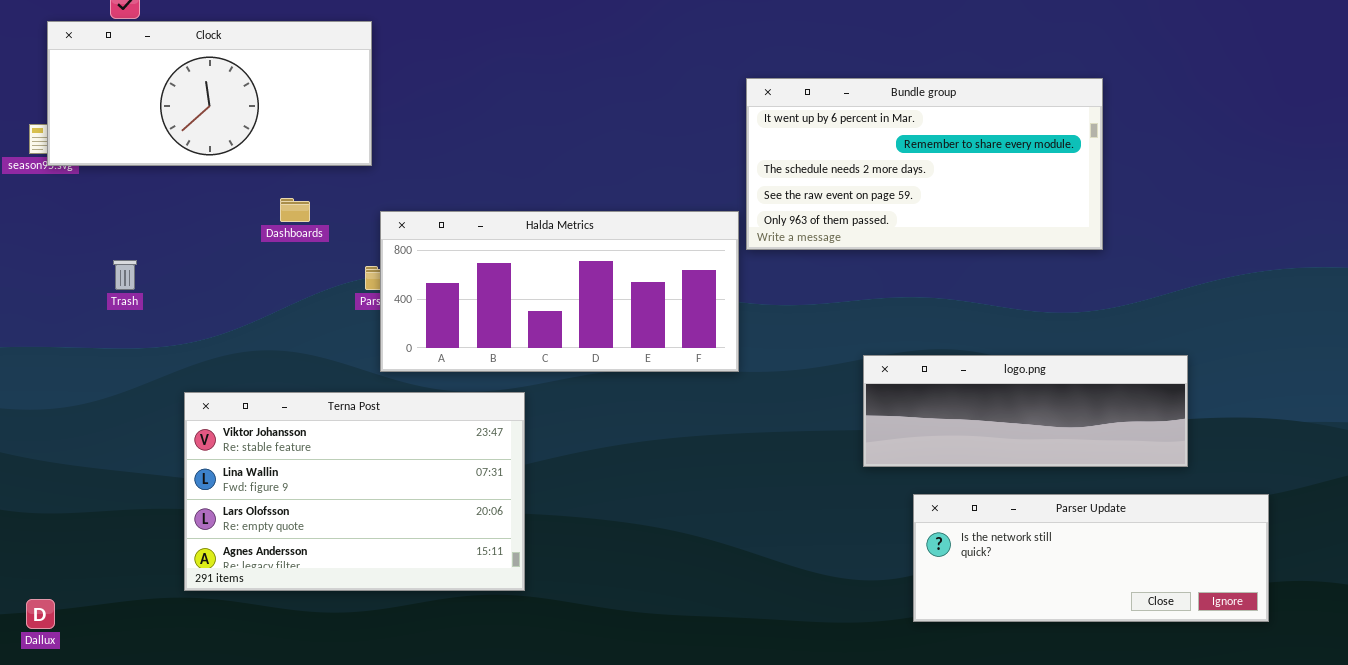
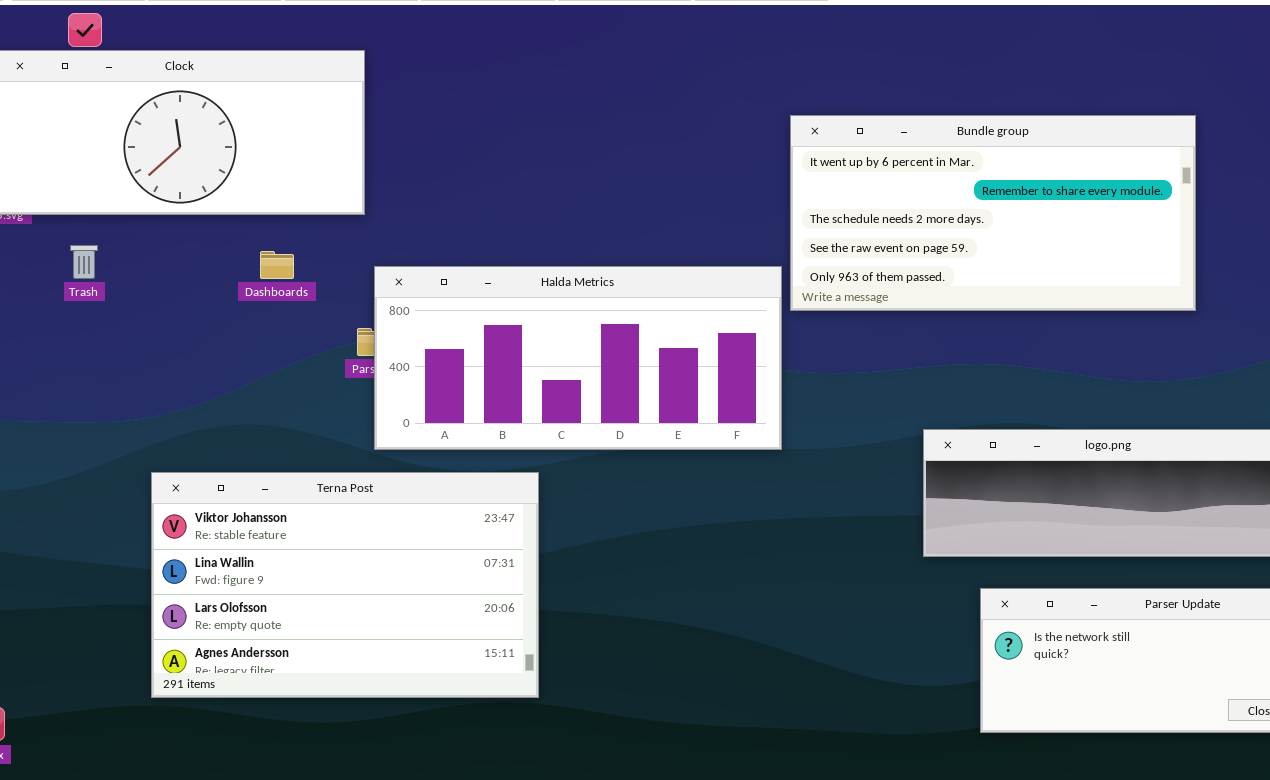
Trash: [113,260,137,290] -> [70,245,98,279], moved

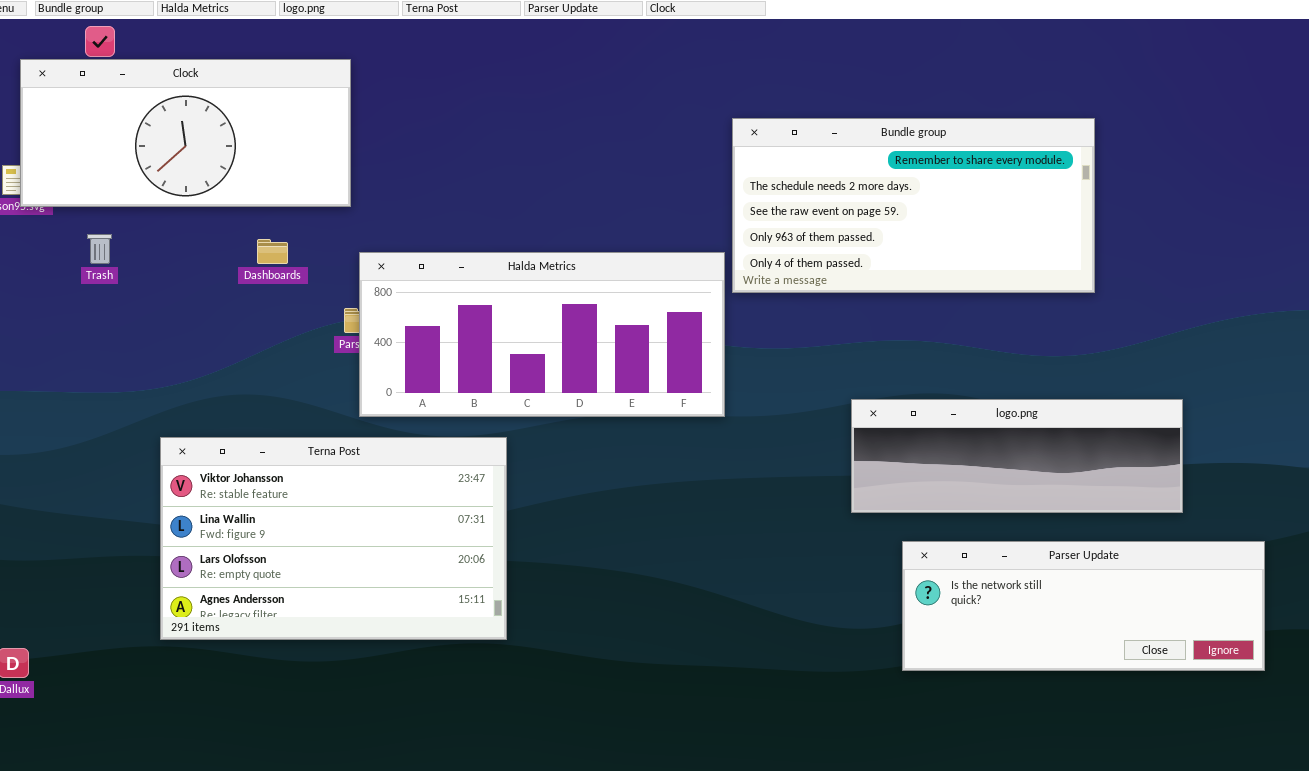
Bundle group: [790,115,1196,311] -> [732,118,1095,293], scrolled down 1 row

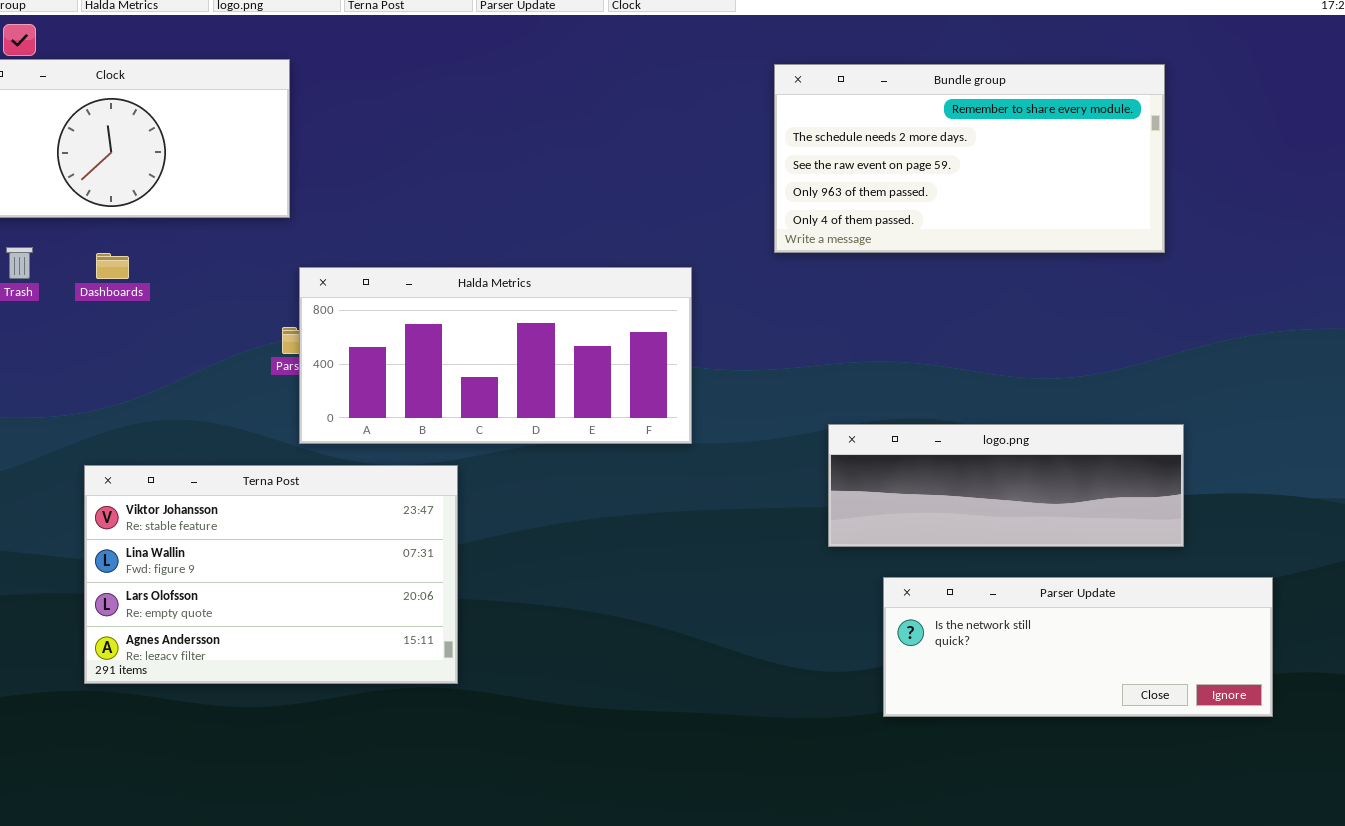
Bundle group: [732,118,1095,293] -> [774,64,1165,253], moved
Dashboards: [257,239,288,264] -> [96,253,129,279], moved

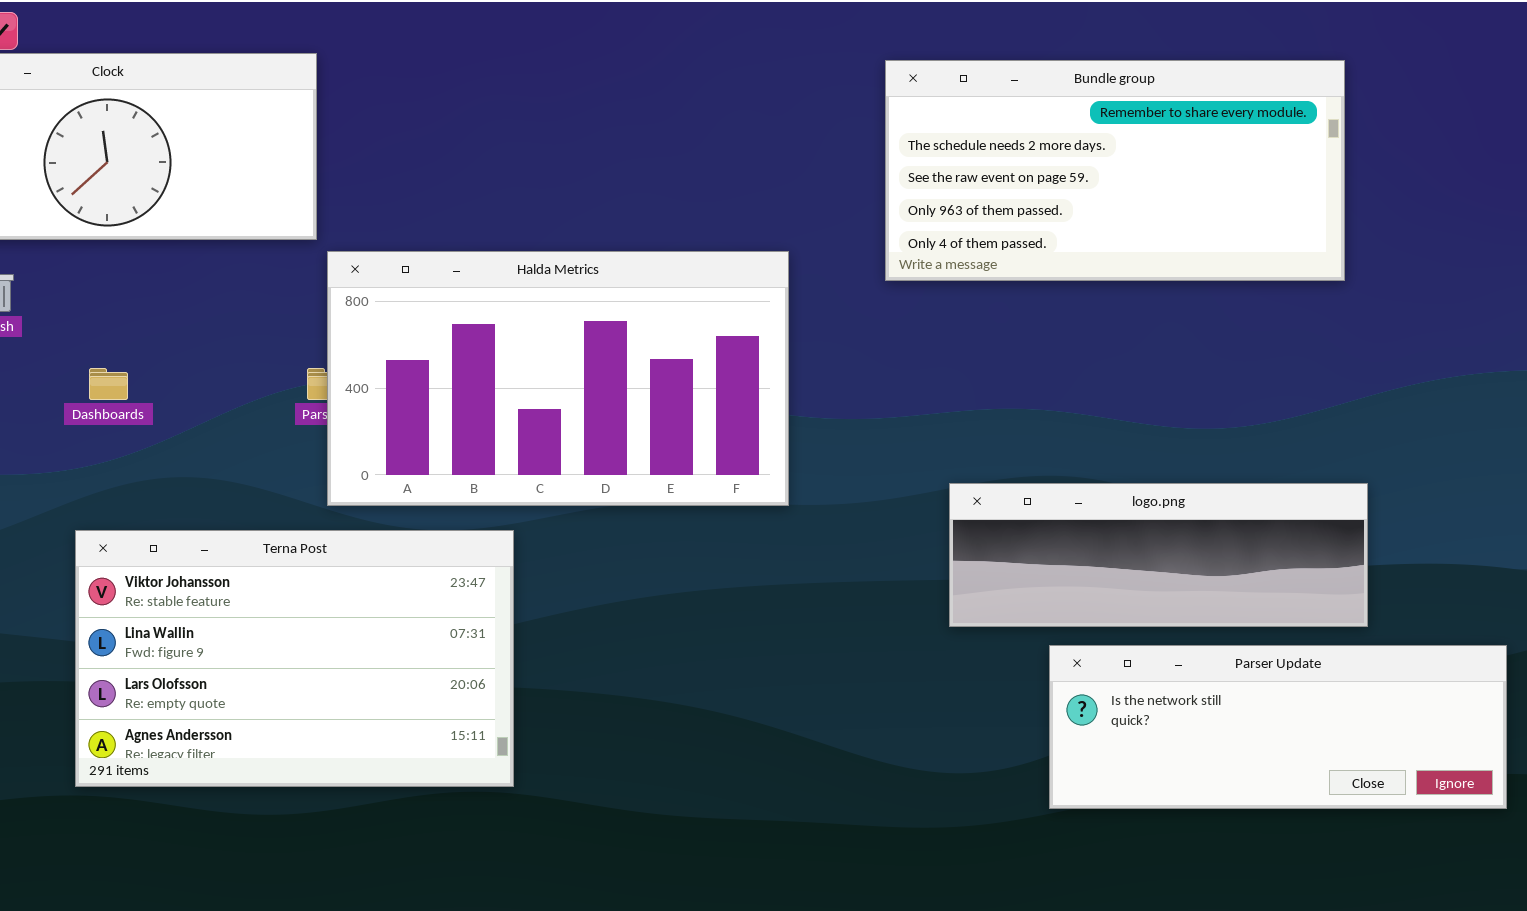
Dashboards: [96,253,129,279] -> [89,368,128,400], moved
Halda Metrics: [299,267,692,444] -> [327,251,789,506], resized
Parser Update: [883,577,1273,717] -> [1049,645,1507,809], moved

